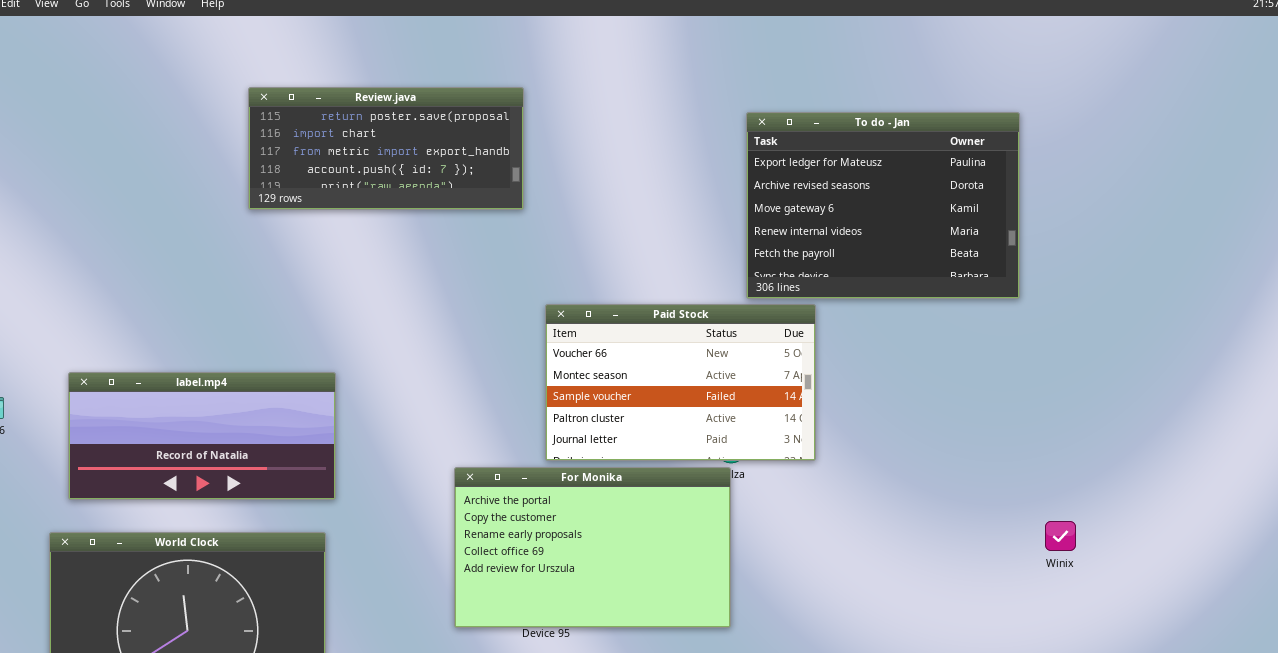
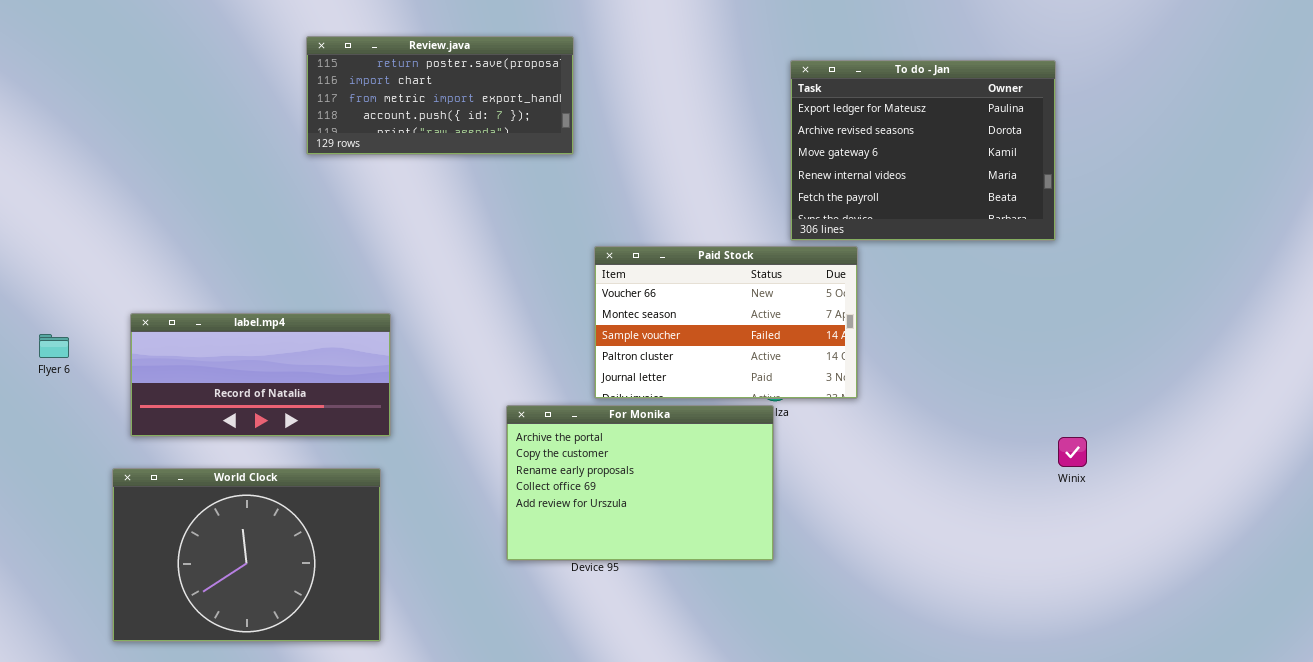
Winix: [1045,521,1076,551] -> [1058,437,1087,467], moved

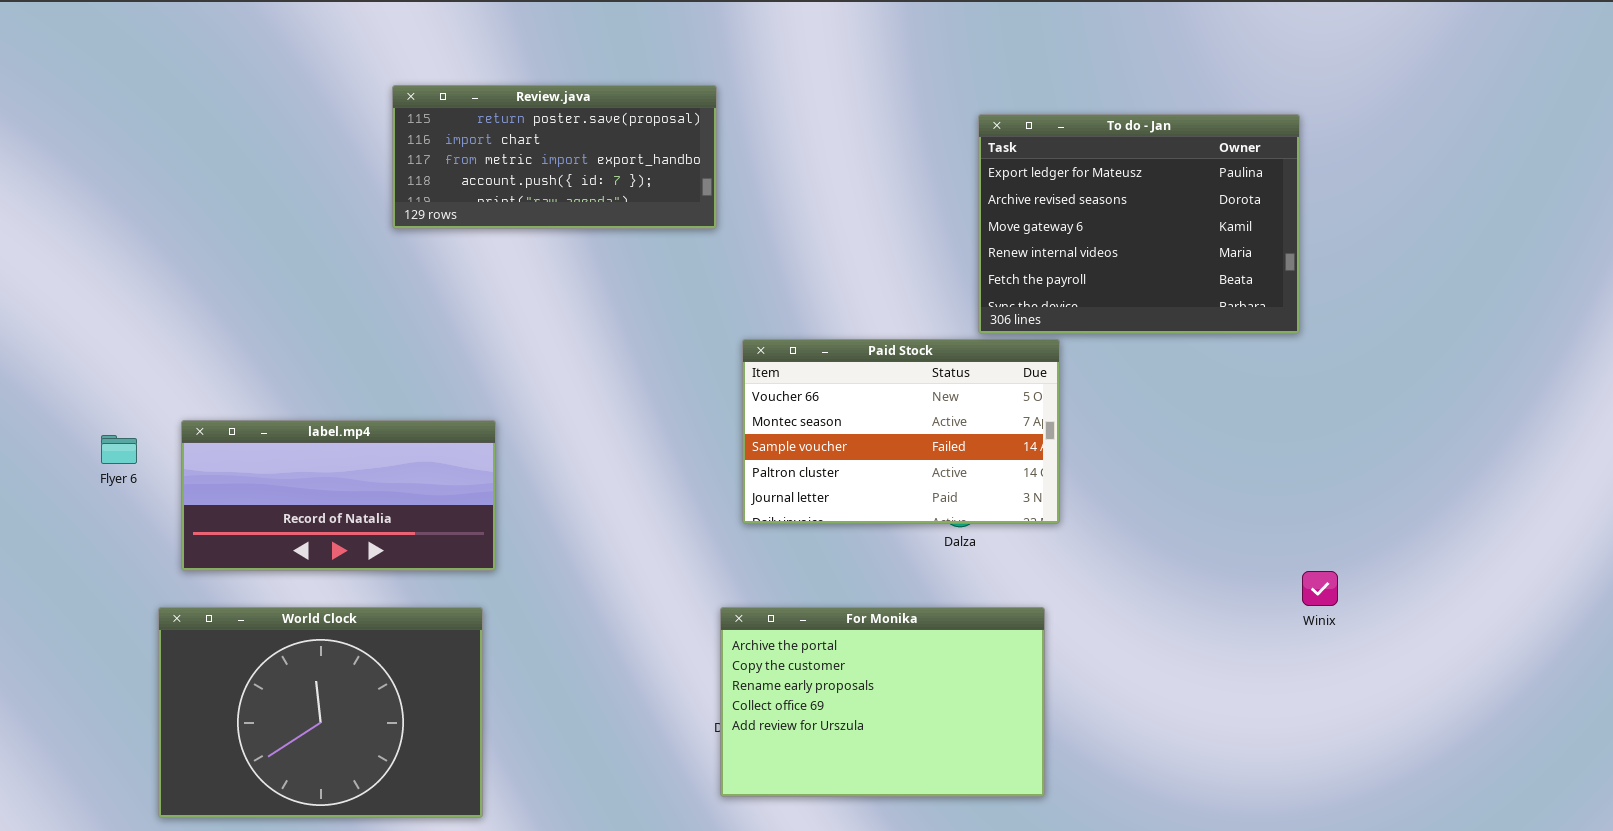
Flyer 6: [39,334,69,358] -> [101,435,137,464], moved
For Monika: [506,405,774,561] -> [720,607,1045,797], moved

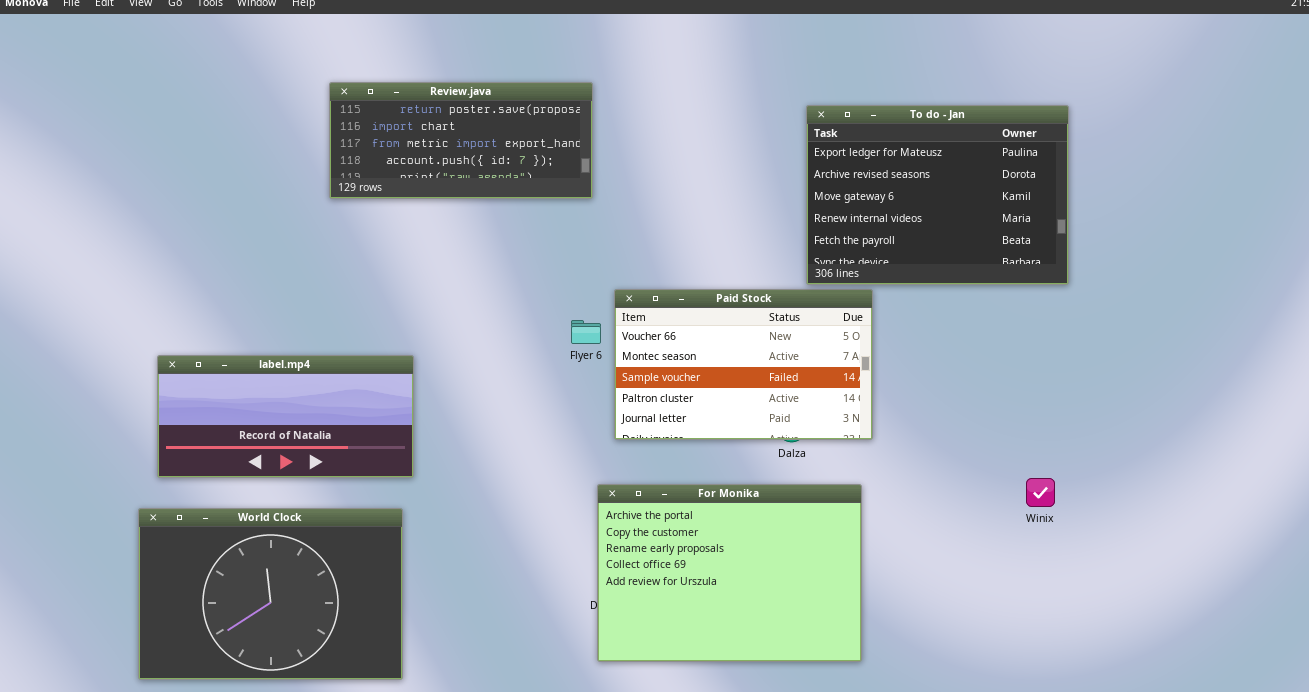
Flyer 6: [101,435,137,464] -> [571,320,601,344], moved
Winix: [1302,571,1338,606] -> [1026,478,1055,507], moved
For Monika: [720,607,1045,797] -> [597,484,862,662], resized

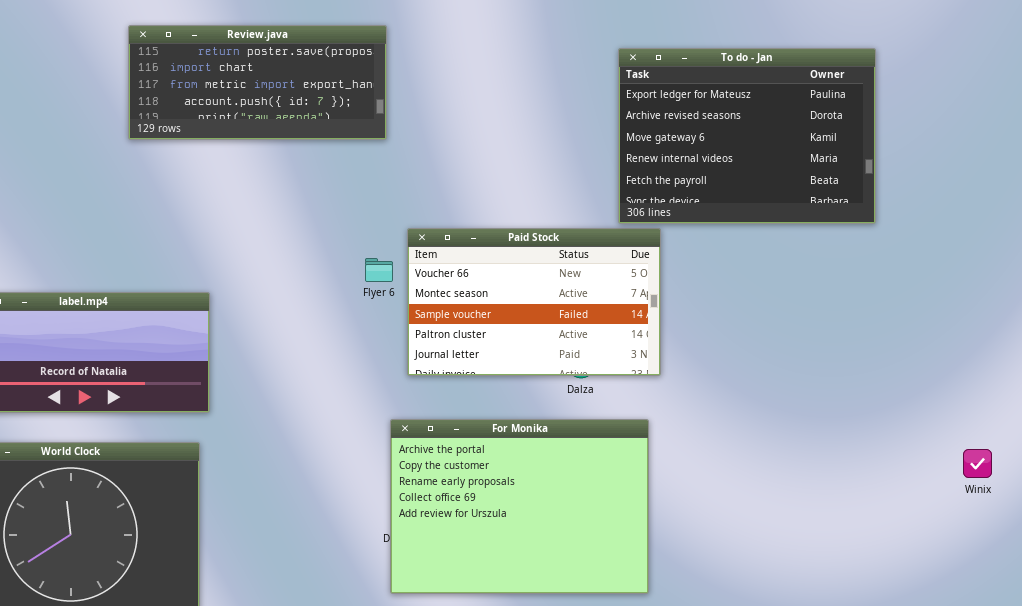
To do - Jan: [806,105,1069,285] -> [618,48,876,224], moved
Winix: [1026,478,1055,507] -> [963,449,992,478], moved

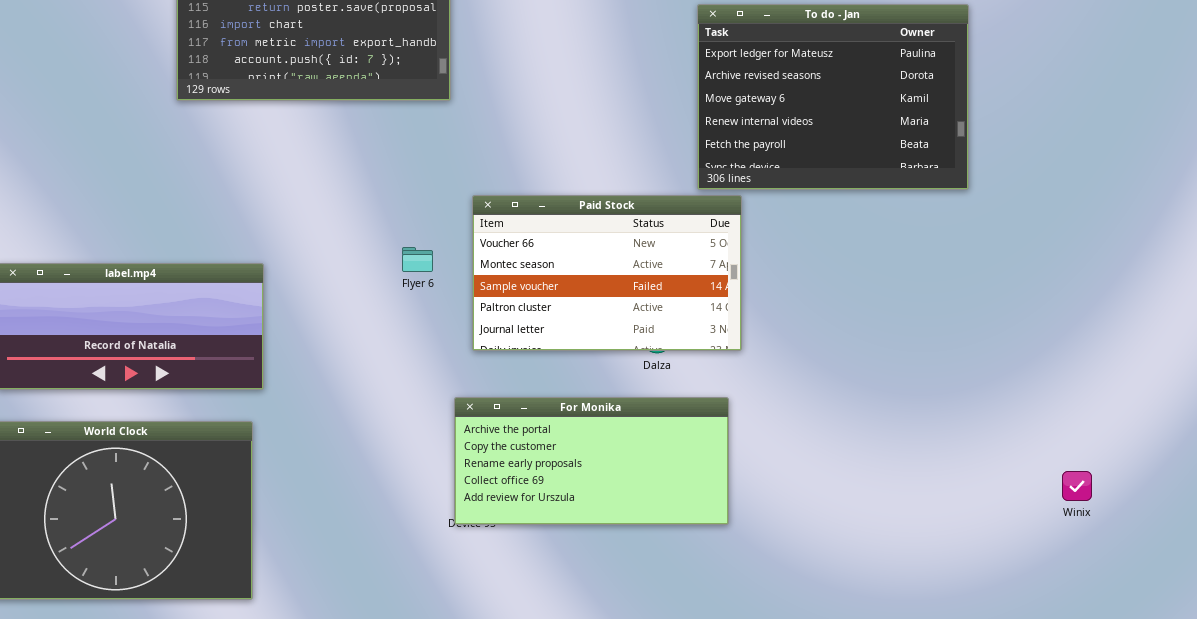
Flyer 6: [365,258,393,282] -> [402,247,433,272], moved
For Monika: [390,419,649,594] -> [454,397,729,525], resized
Winix: [963,449,992,478] -> [1062,471,1092,501], moved

